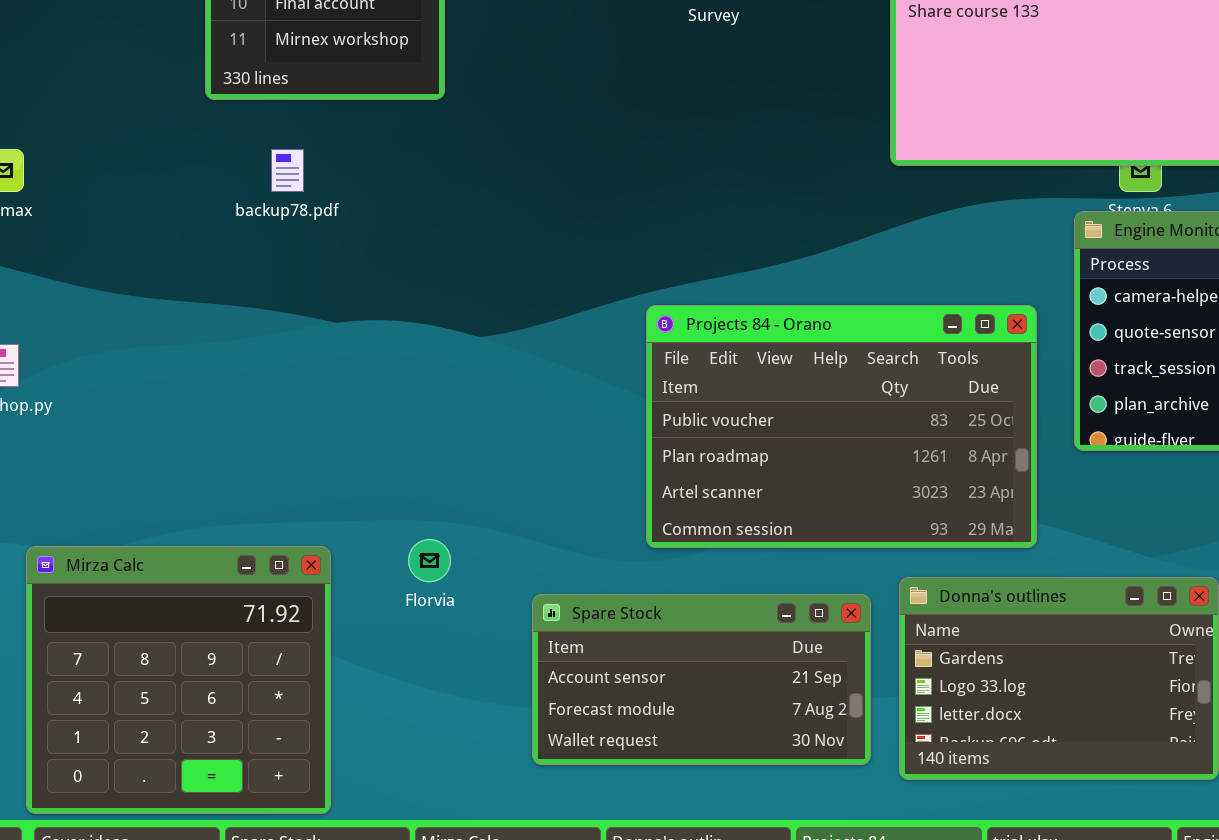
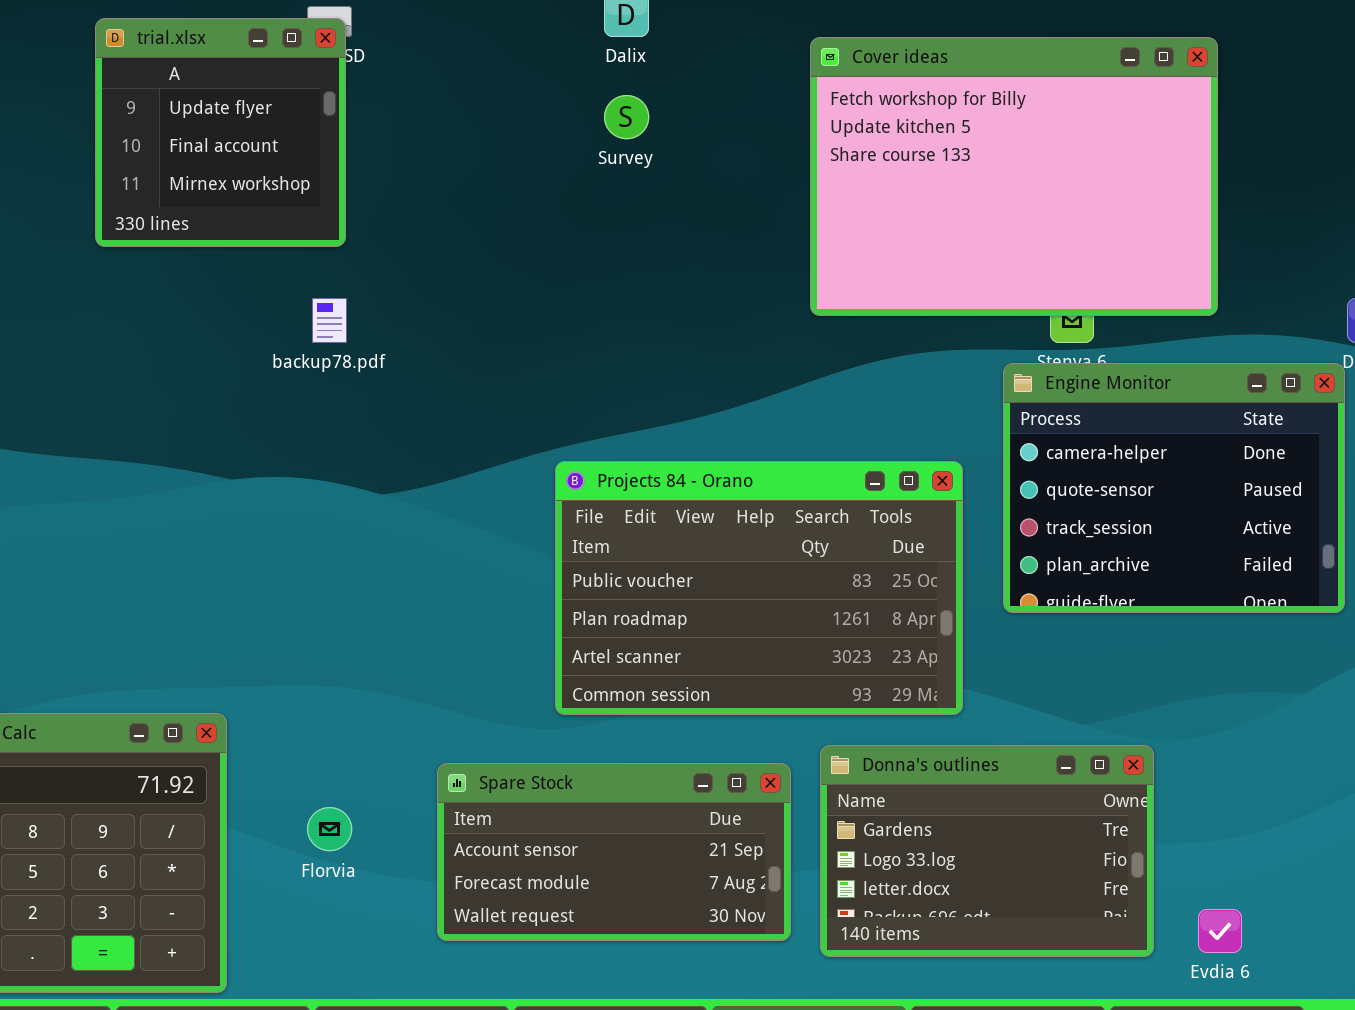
backup78.pdf: [271,149,304,192] -> [312,298,347,343], moved
Florvia: [408,539,451,582] -> [307,807,352,851], moved

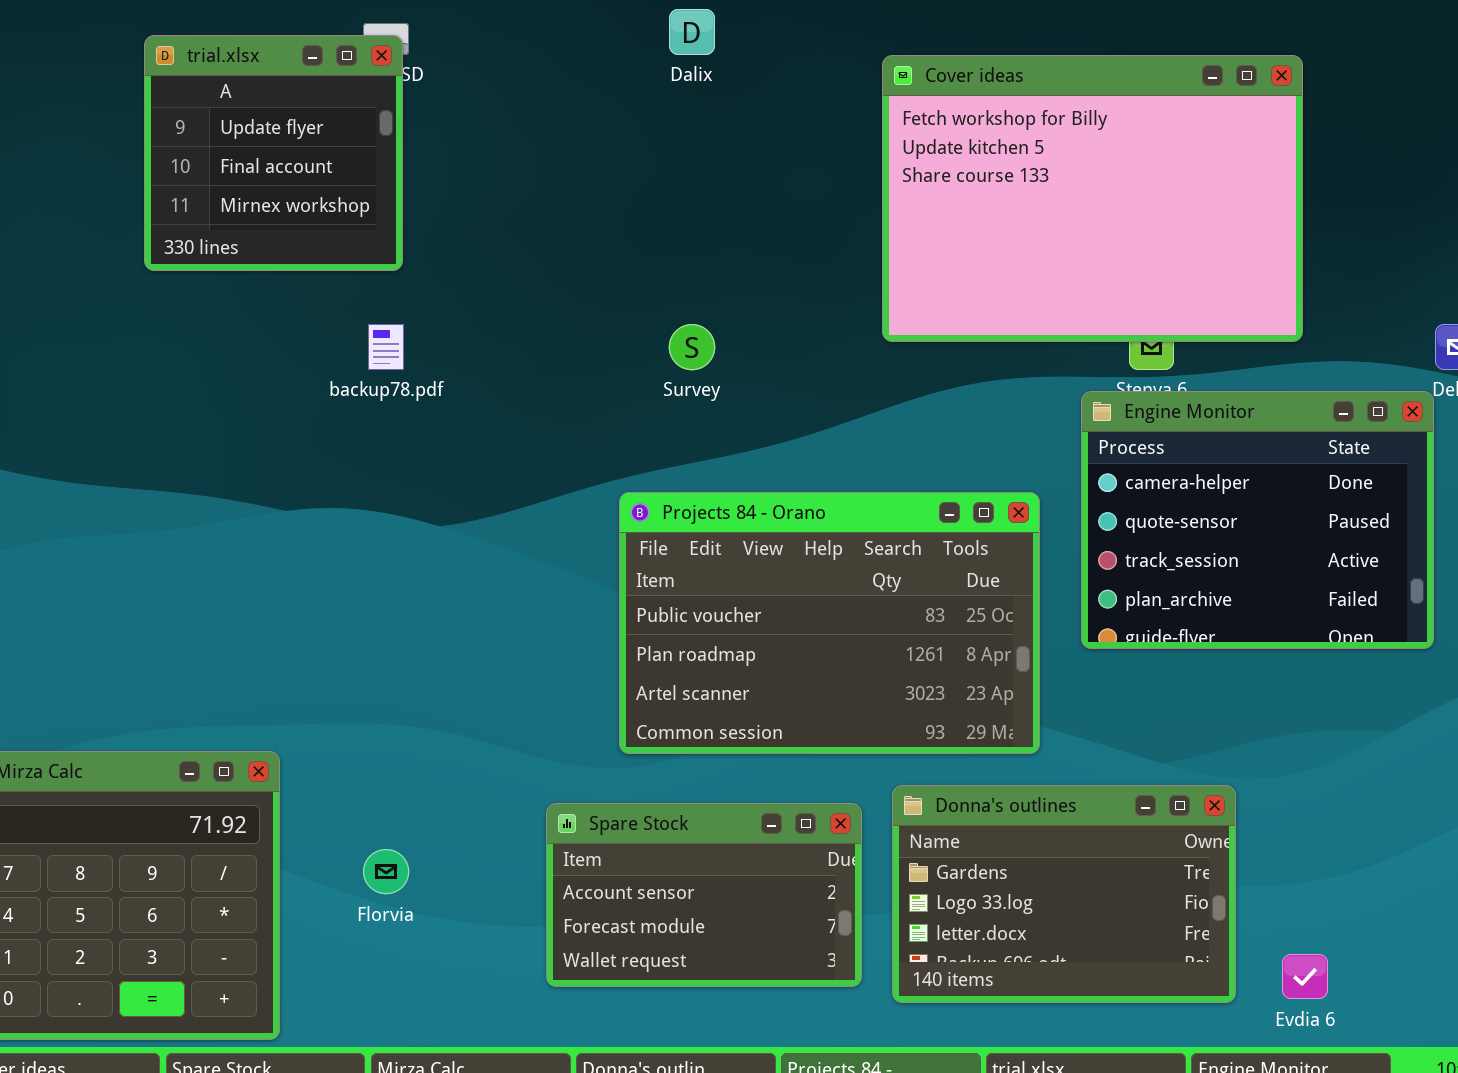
Survey: [604,95,649,139] -> [669,324,715,370], moved
Spare Stock: [437,763,791,941] -> [546,803,862,987], resized

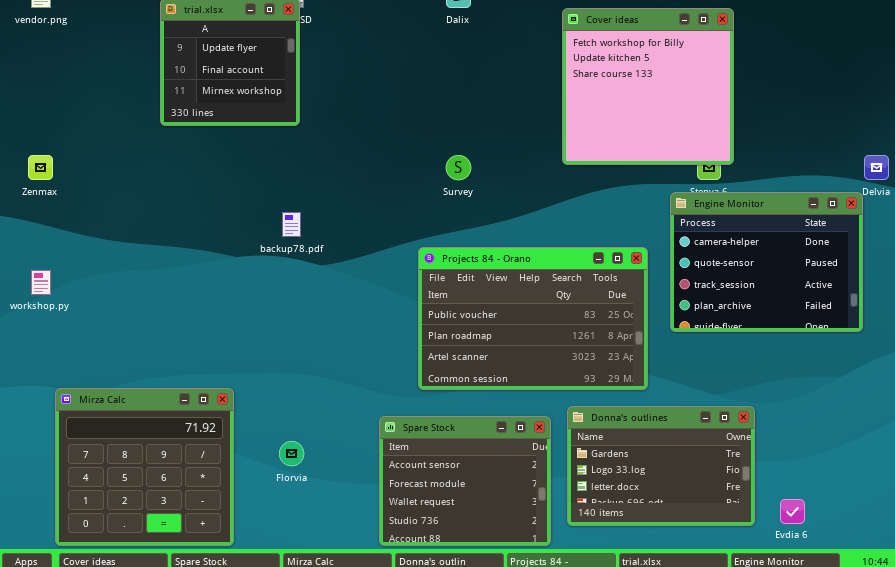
Cover ideas: [882,55,1303,342] -> [562,8,734,165], resized
backup78.pdf: [368,324,404,370] -> [282,212,301,237], moved
Spare Stock: [546,803,862,987] -> [379,416,551,546], resized

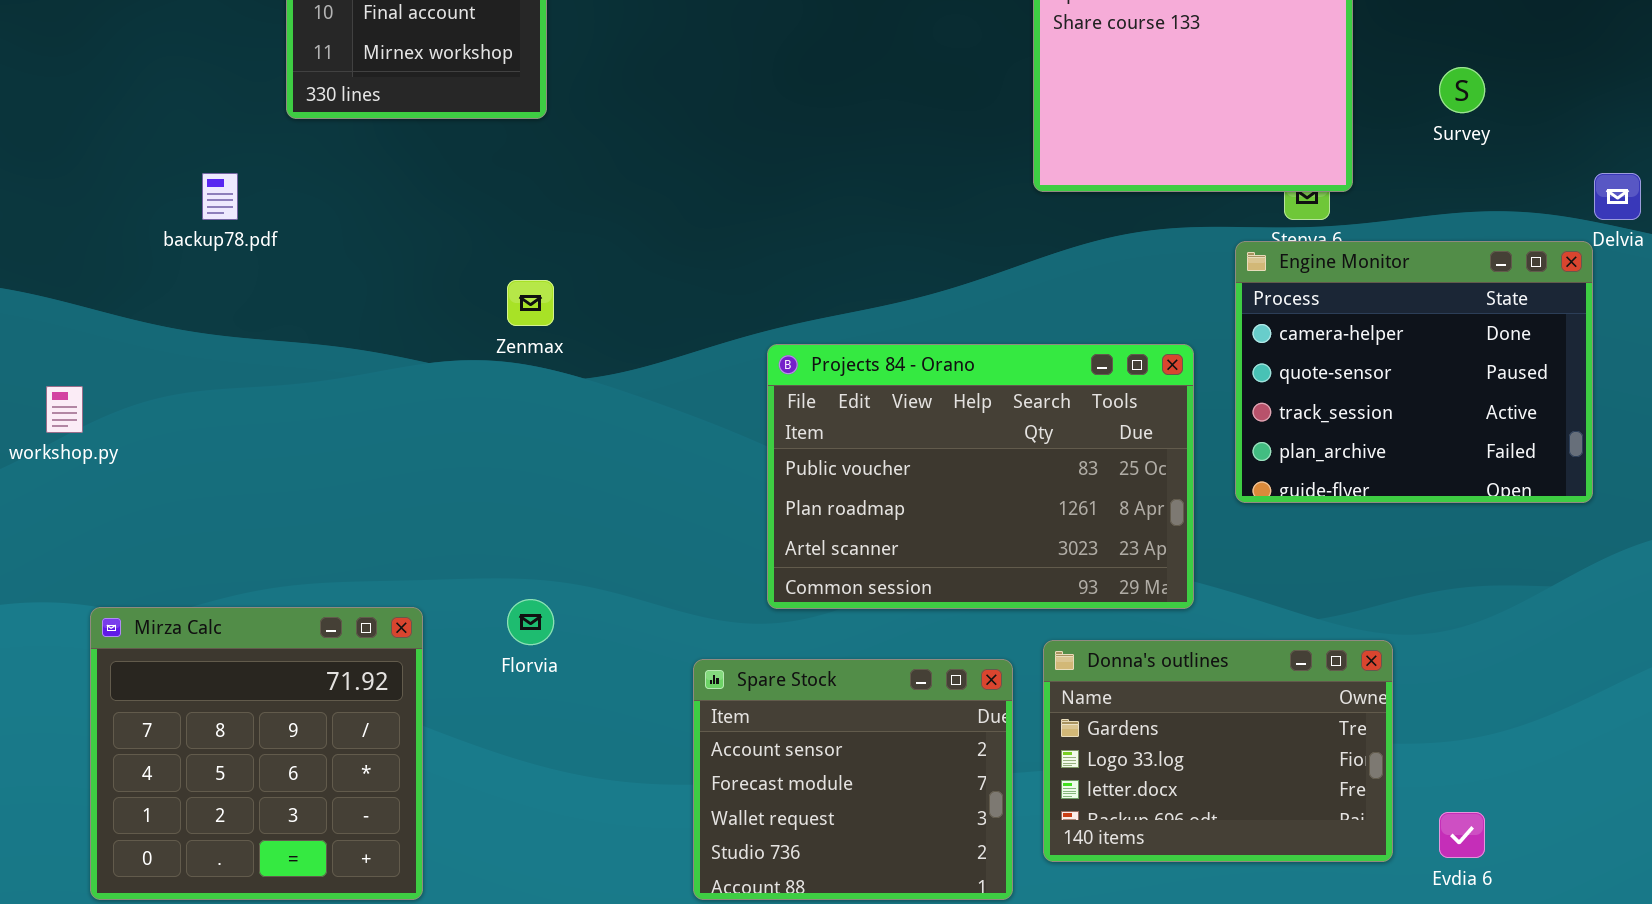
Zenmax: [28,155,53,180] -> [507,280,554,326], moved
Survey: [446,155,471,180] -> [1439,67,1485,113], moved
backup78.pdf: [282,212,301,237] -> [202,173,238,220], moved
Florvia: [279,441,304,466] -> [507,599,554,645], moved

